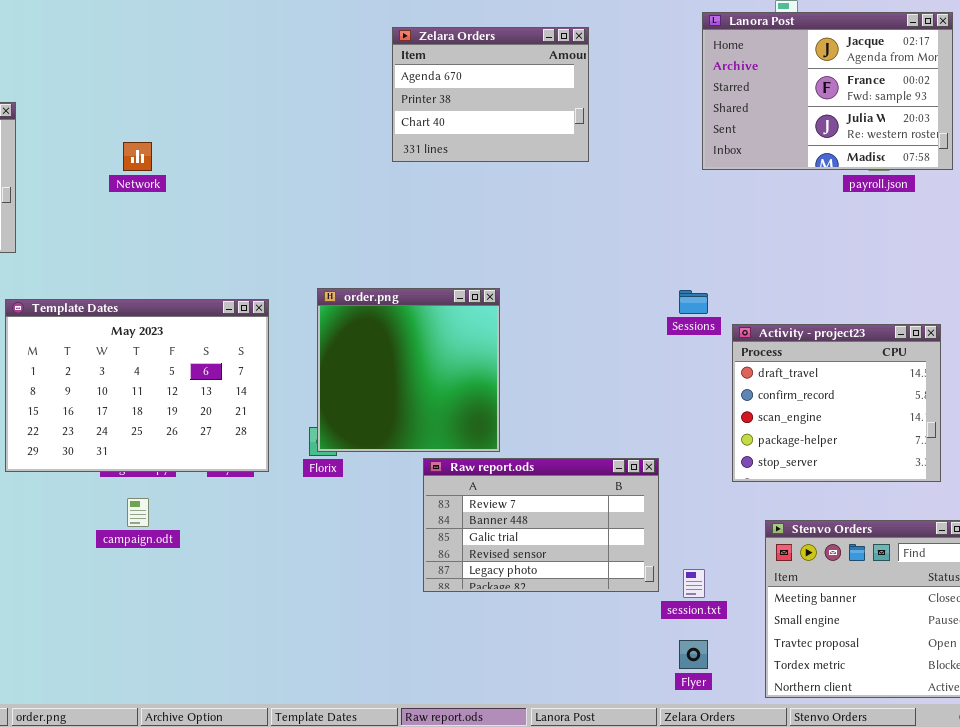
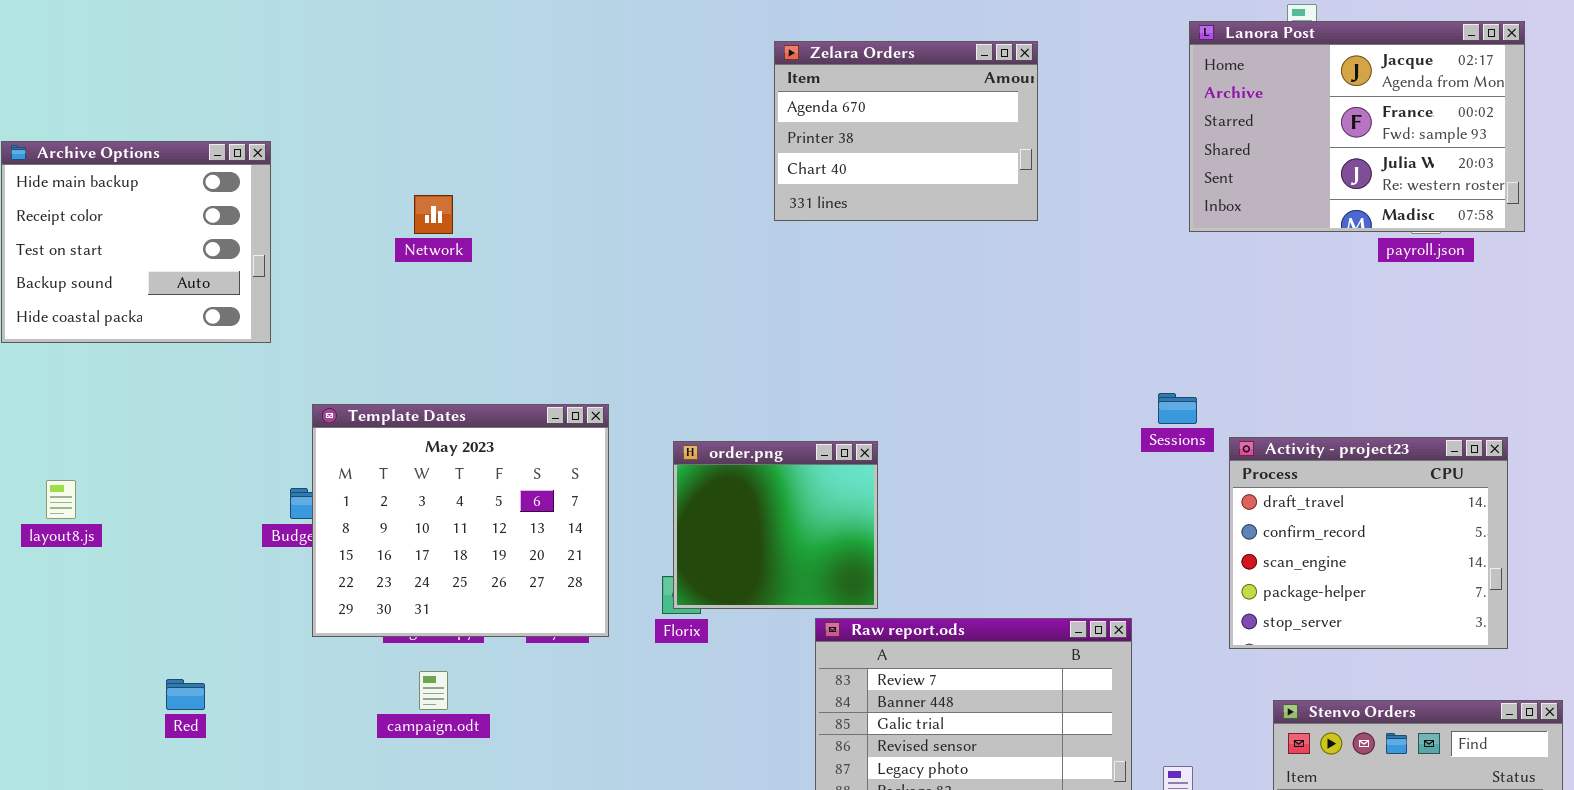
order.png: [317,288,500,452] -> [673,441,878,609], resized
Template Dates: [5,299,269,472] -> [312,404,609,637], resized

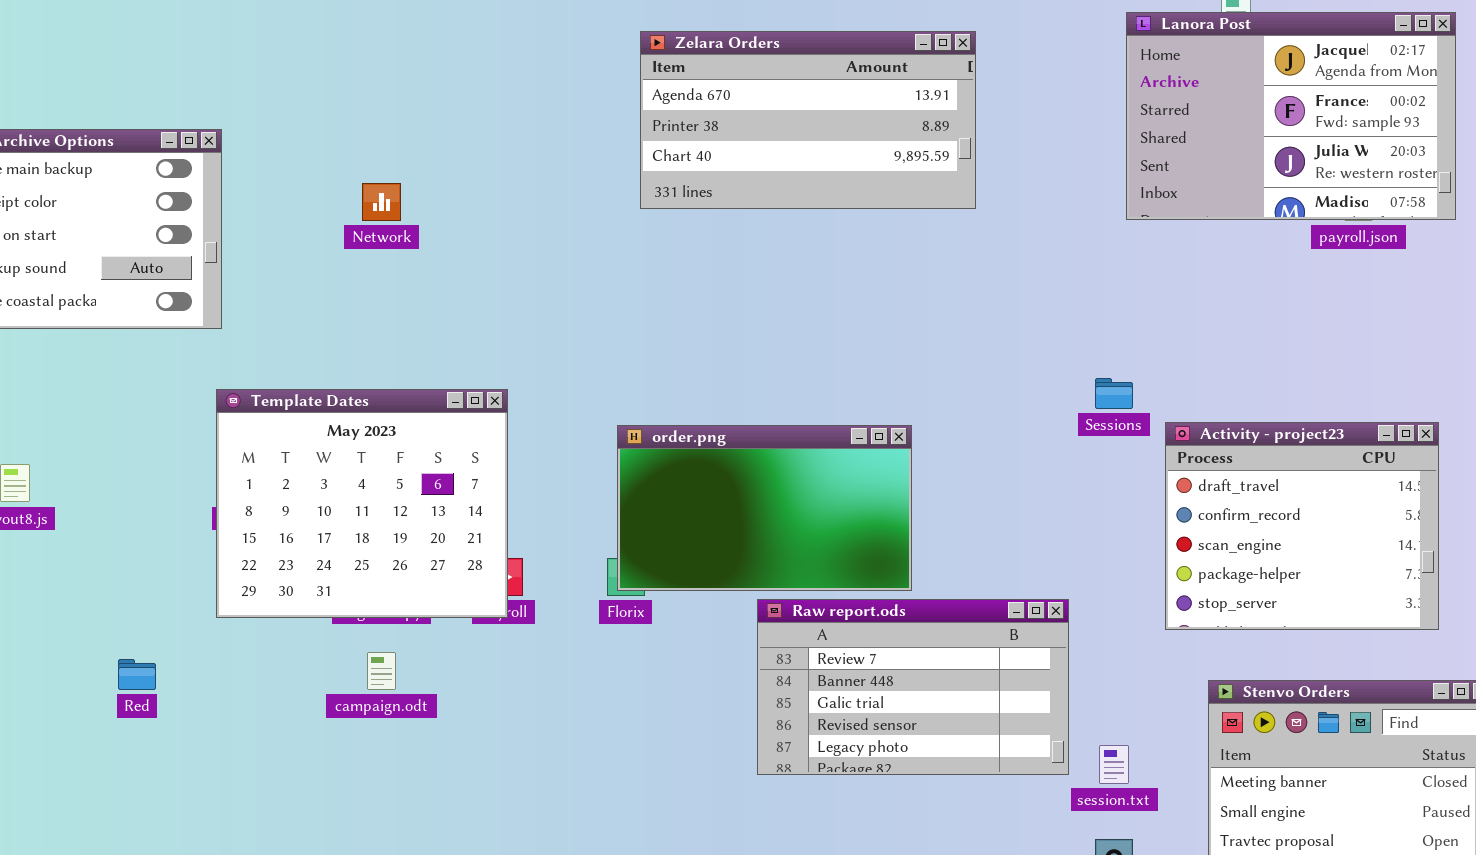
Zelara Orders: [774,41,1038,221] -> [640,31,976,209], resized
Template Dates: [312,404,609,637] -> [216,389,508,618], moved
order.png: [673,441,878,609] -> [617,425,912,591], resized

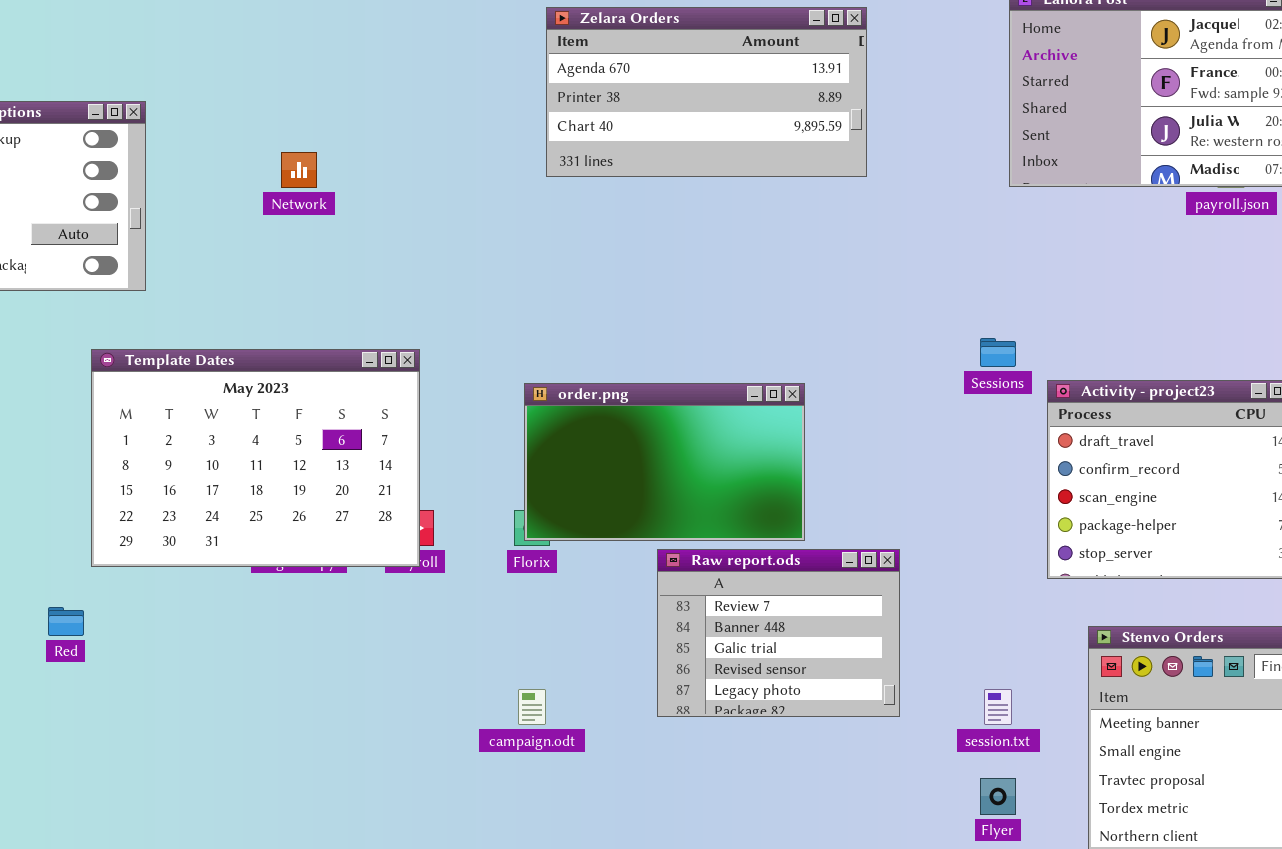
Template Dates: [216,389,508,618] -> [91,349,420,567], resized
Raw report.ods: [757,599,1069,775] -> [657,549,900,717], resized
campaign.odt: [367,652,396,690] -> [518,689,546,725], moved

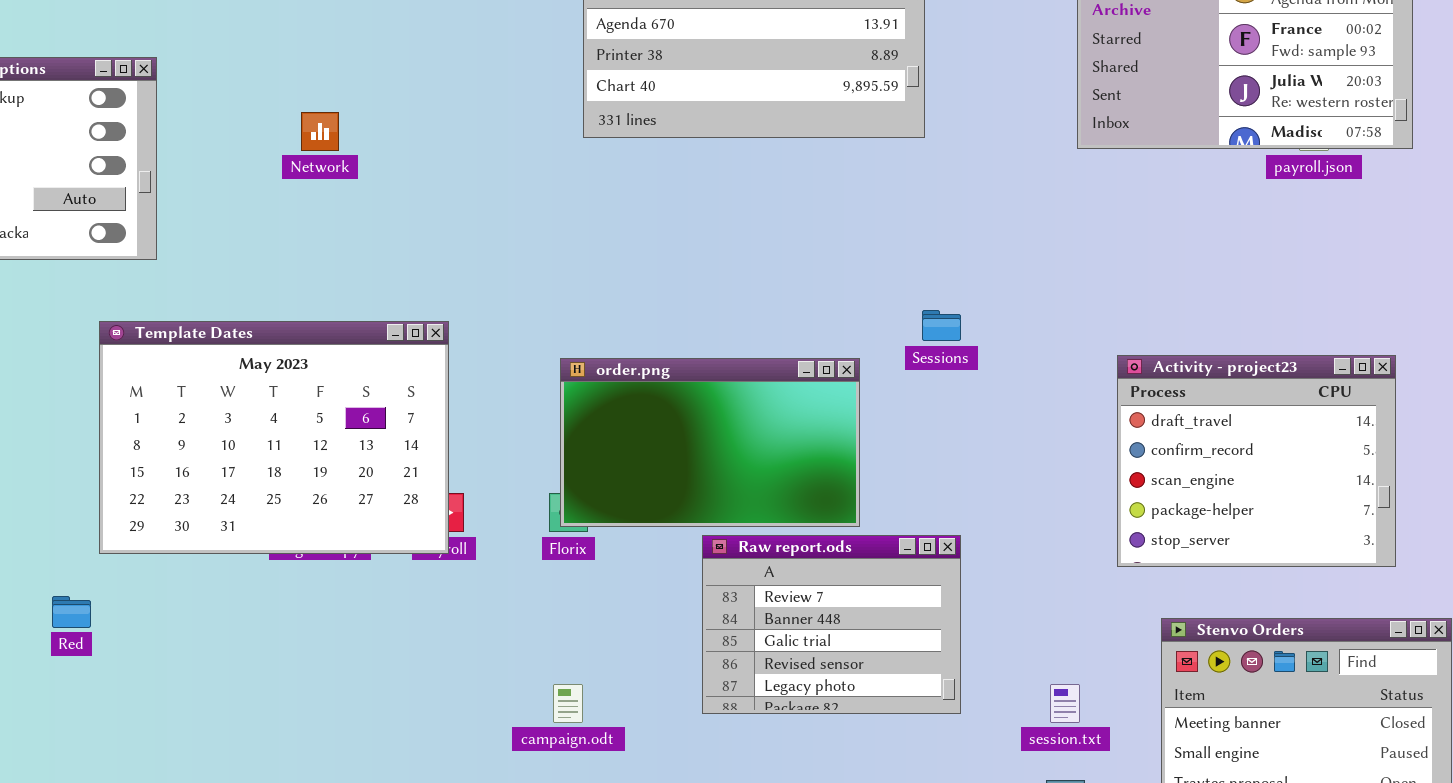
Sessions: [980,338,1016,367] -> [922,310,961,341], moved

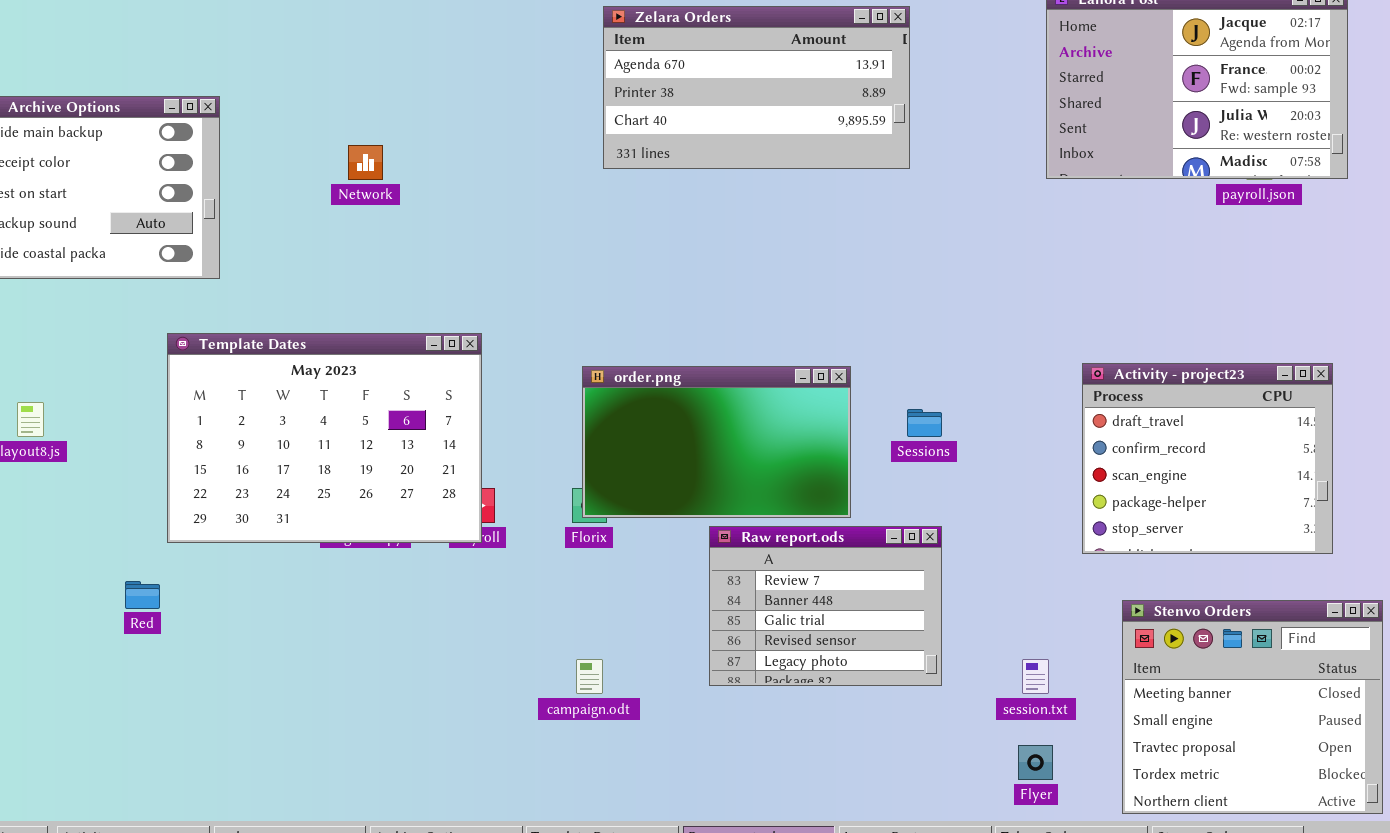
Sessions: [922,310,961,341] -> [907,409,942,437], moved

